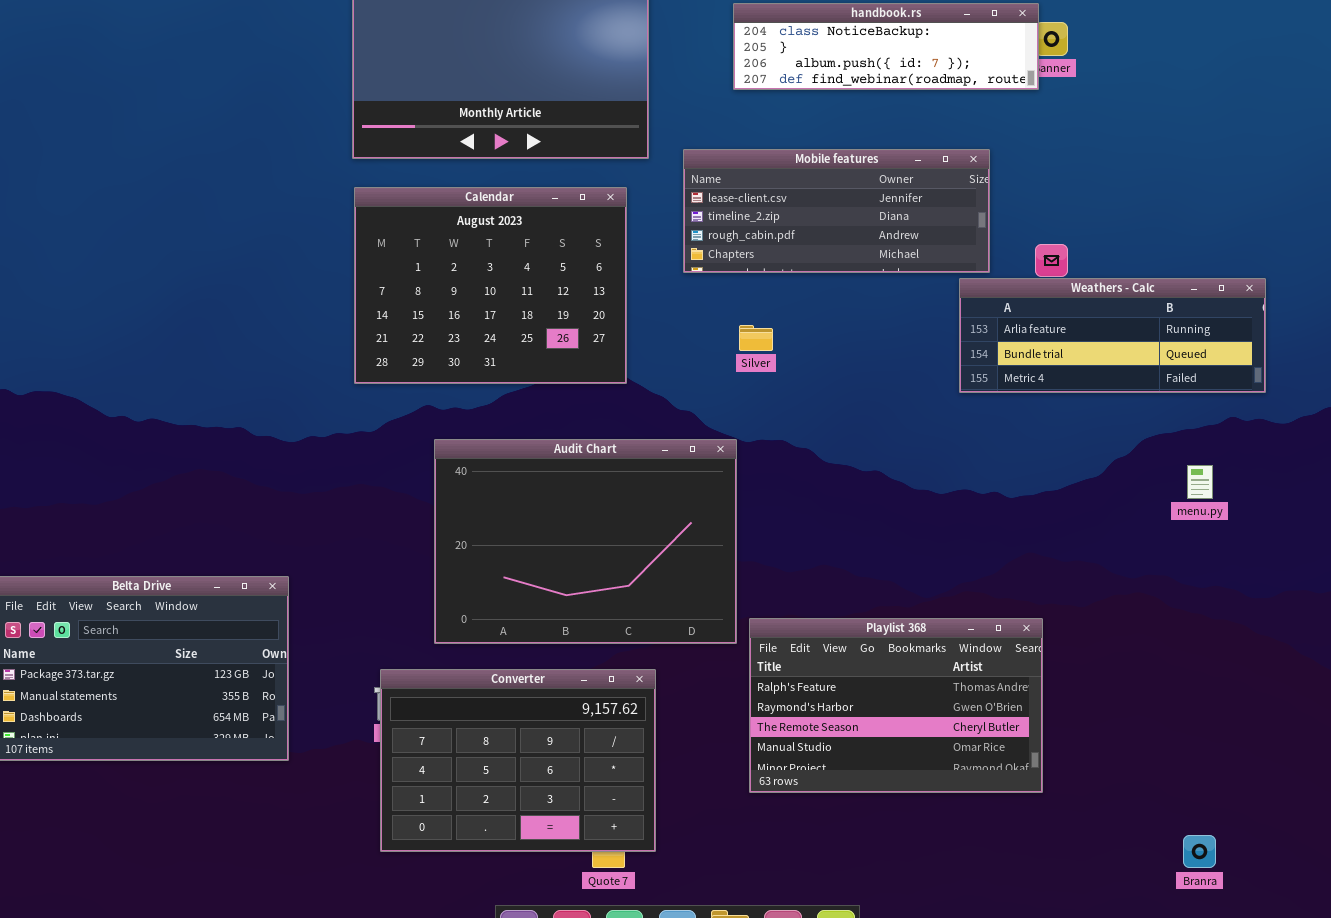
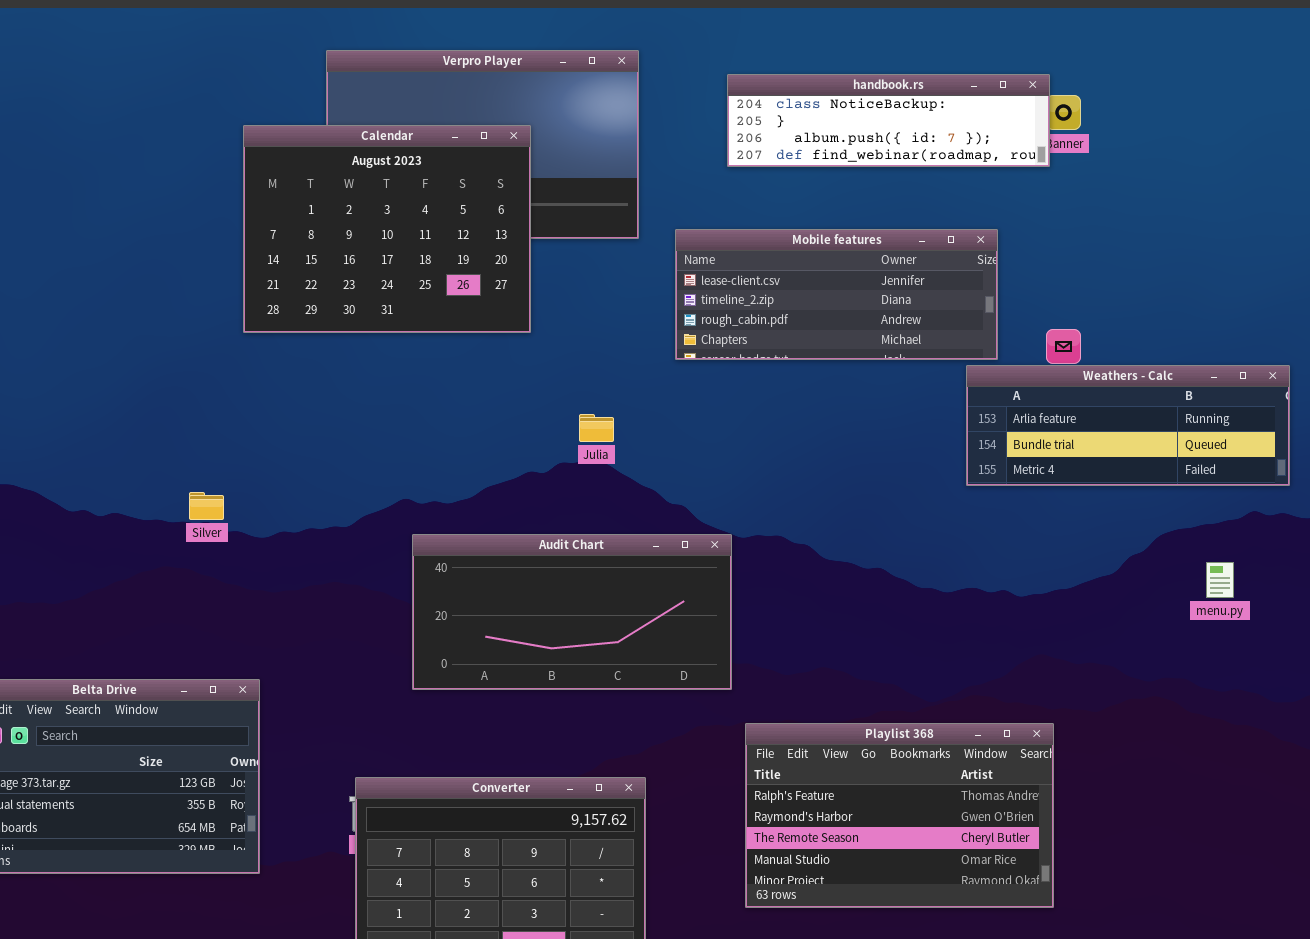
Calendar: [354,187,627,384] -> [243,125,531,333], moved
Silver: [739,325,773,351] -> [189,492,224,520], moved
Audit Chart: [434,439,737,644] -> [412,534,732,690], resized

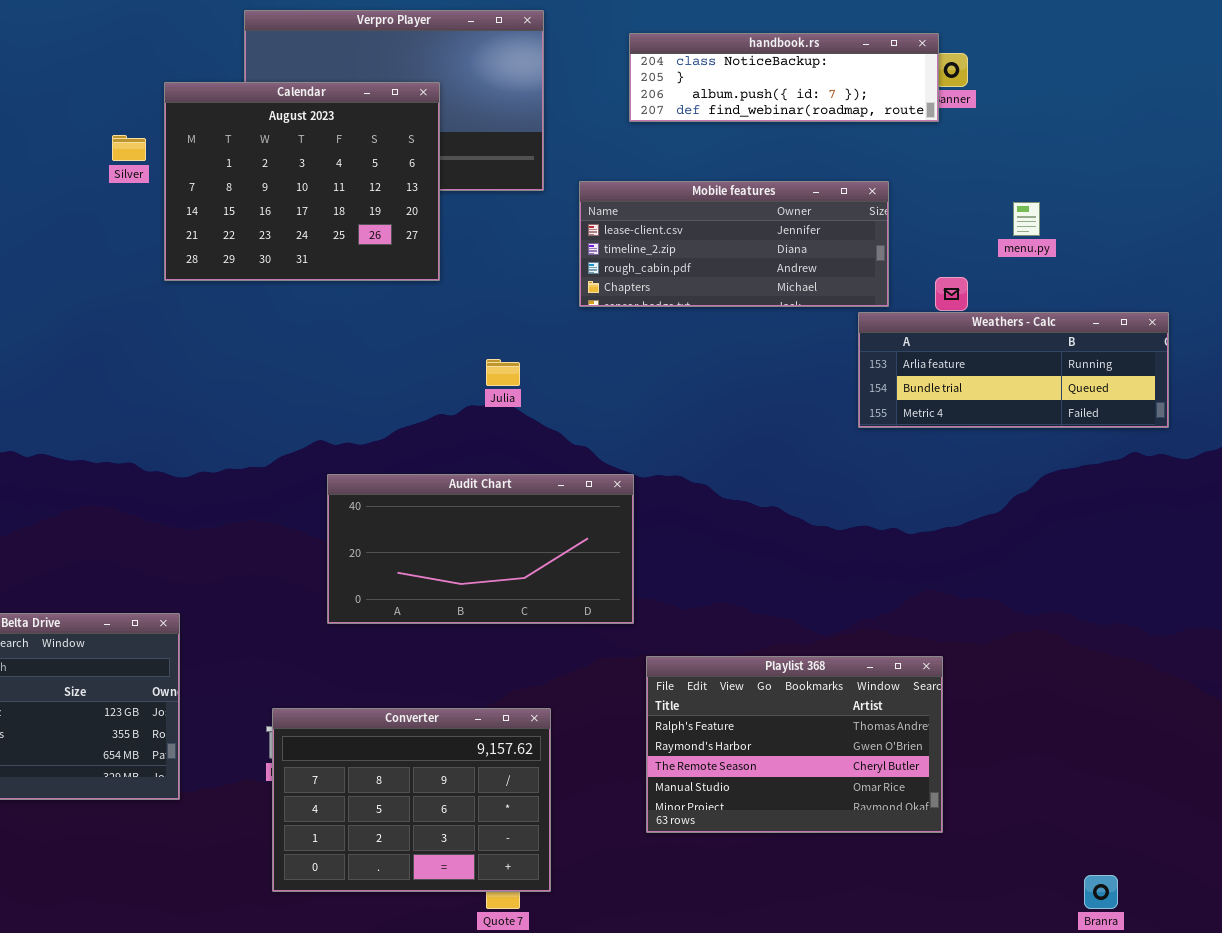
Silver: [189,492,224,520] -> [112,135,146,161], moved
menu.py: [1206,562,1234,598] -> [1013,202,1040,236], moved

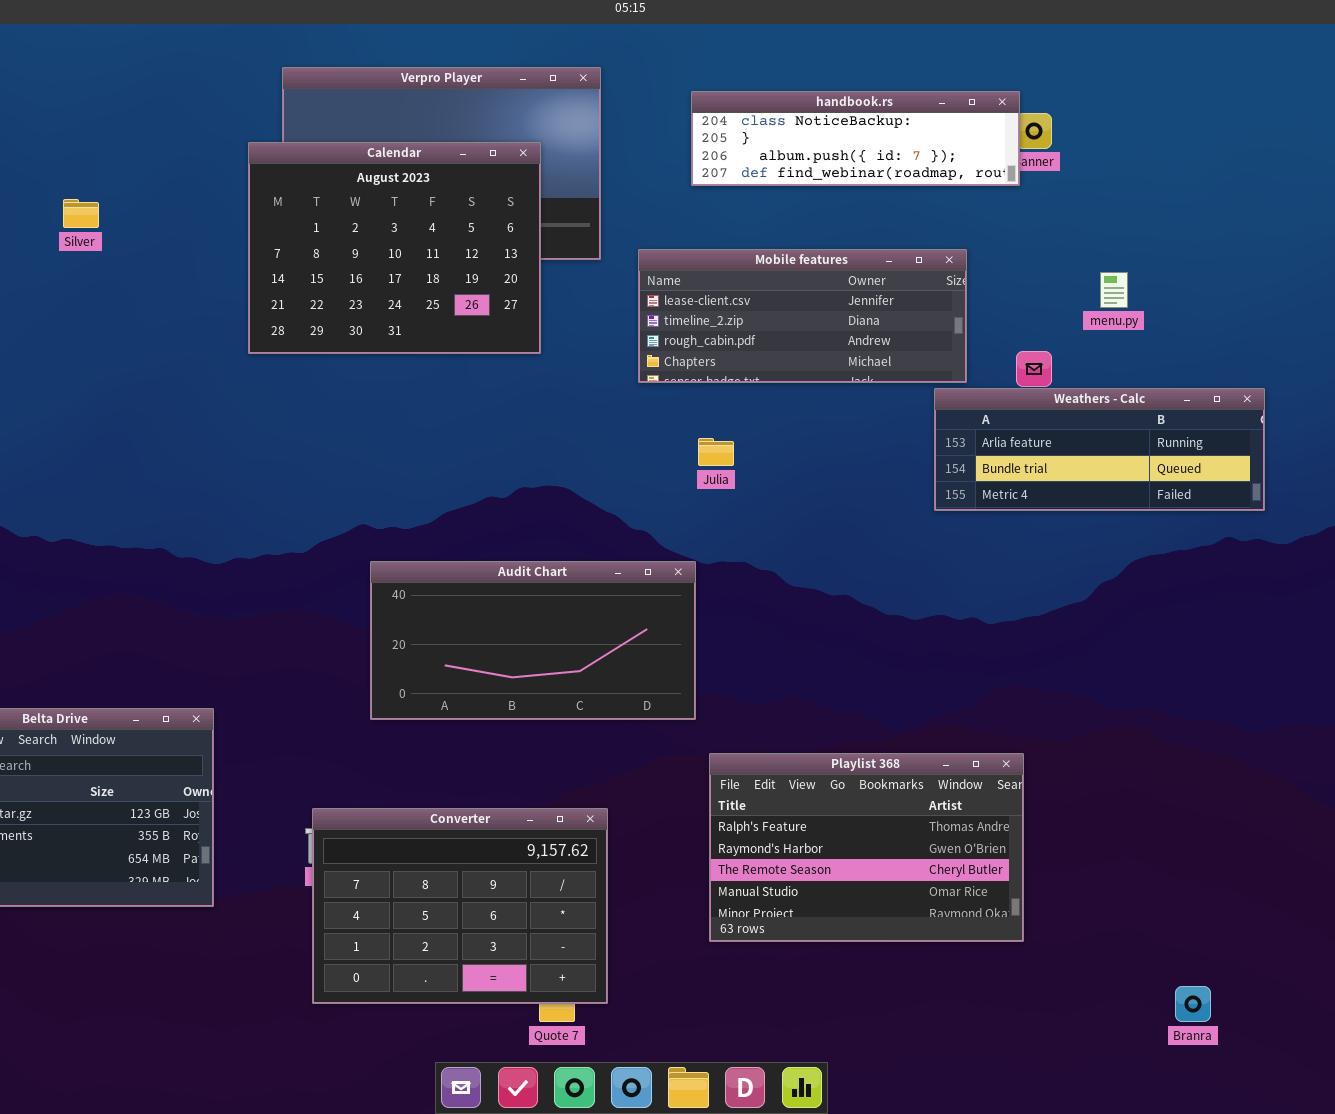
Calendar: [164,82,440,281] -> [248,142,541,354], moved
Silver: [112,135,146,161] -> [63,199,99,228], moved
Julia: [486,359,520,386] -> [698,438,734,466], moved

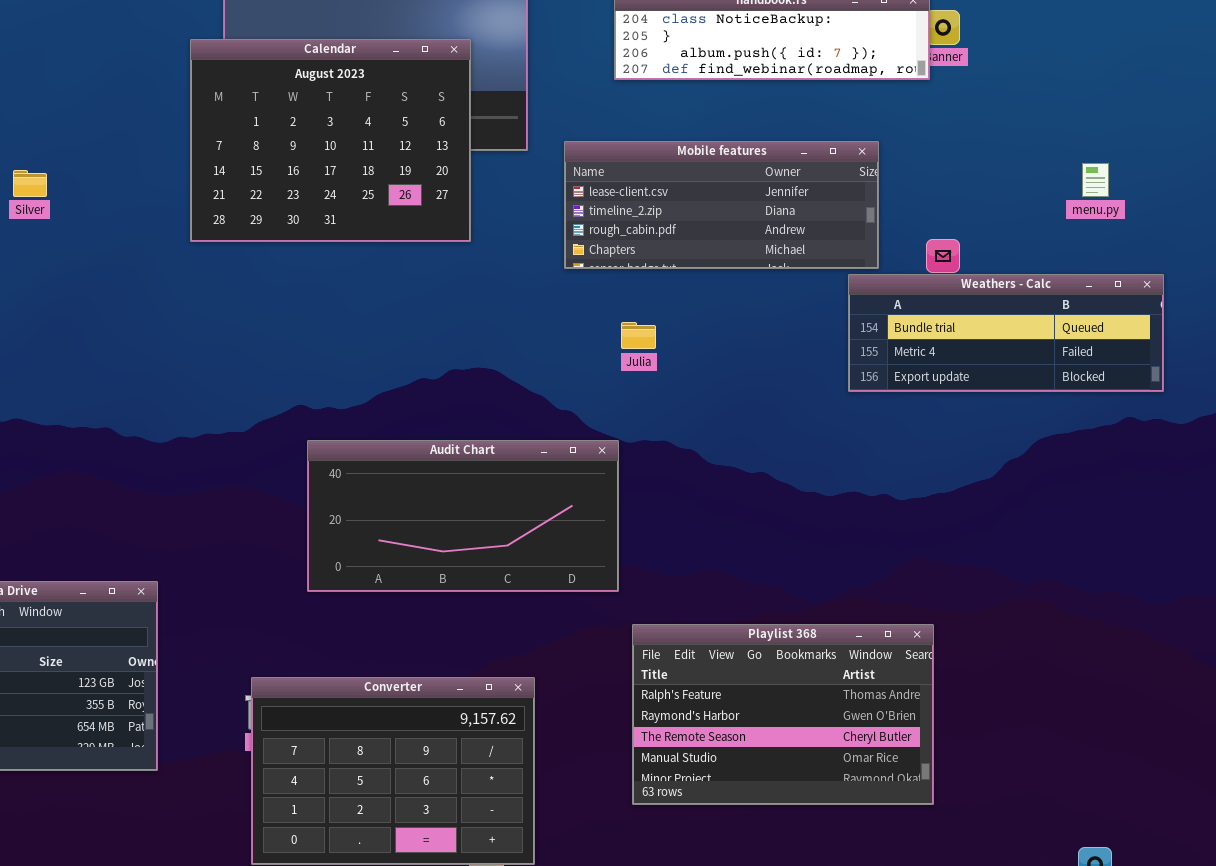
Silver: [63,199,99,228] -> [13,170,47,197], moved
menu.py: [1100,272,1128,308] -> [1082,163,1109,197], moved
Weathers - Calc: [934,388,1265,511] -> [848,274,1164,392], scrolled down 1 row

